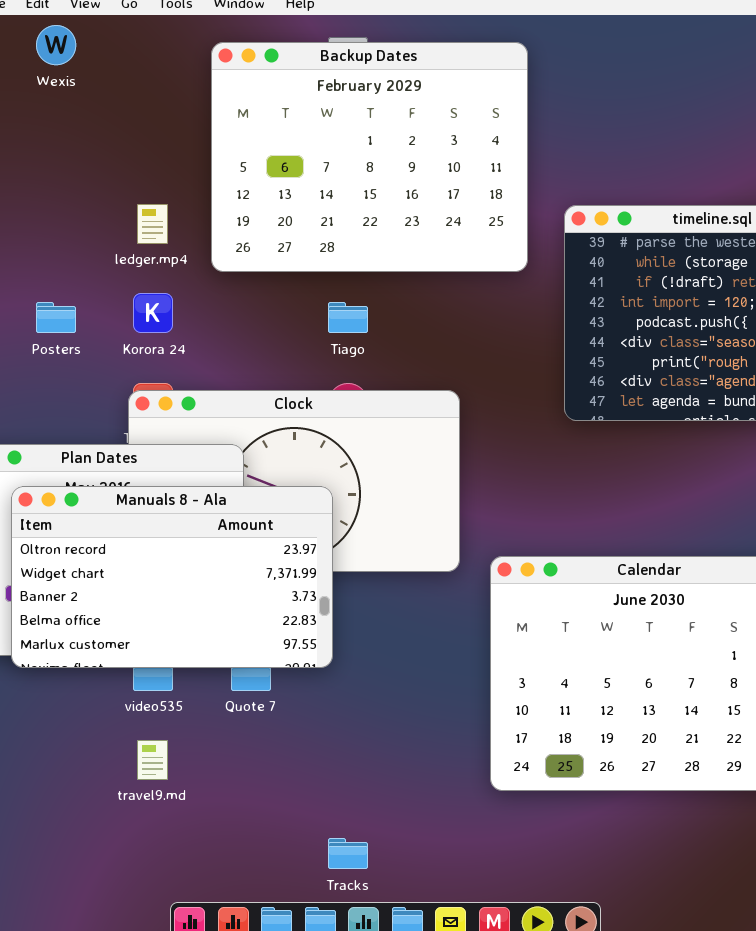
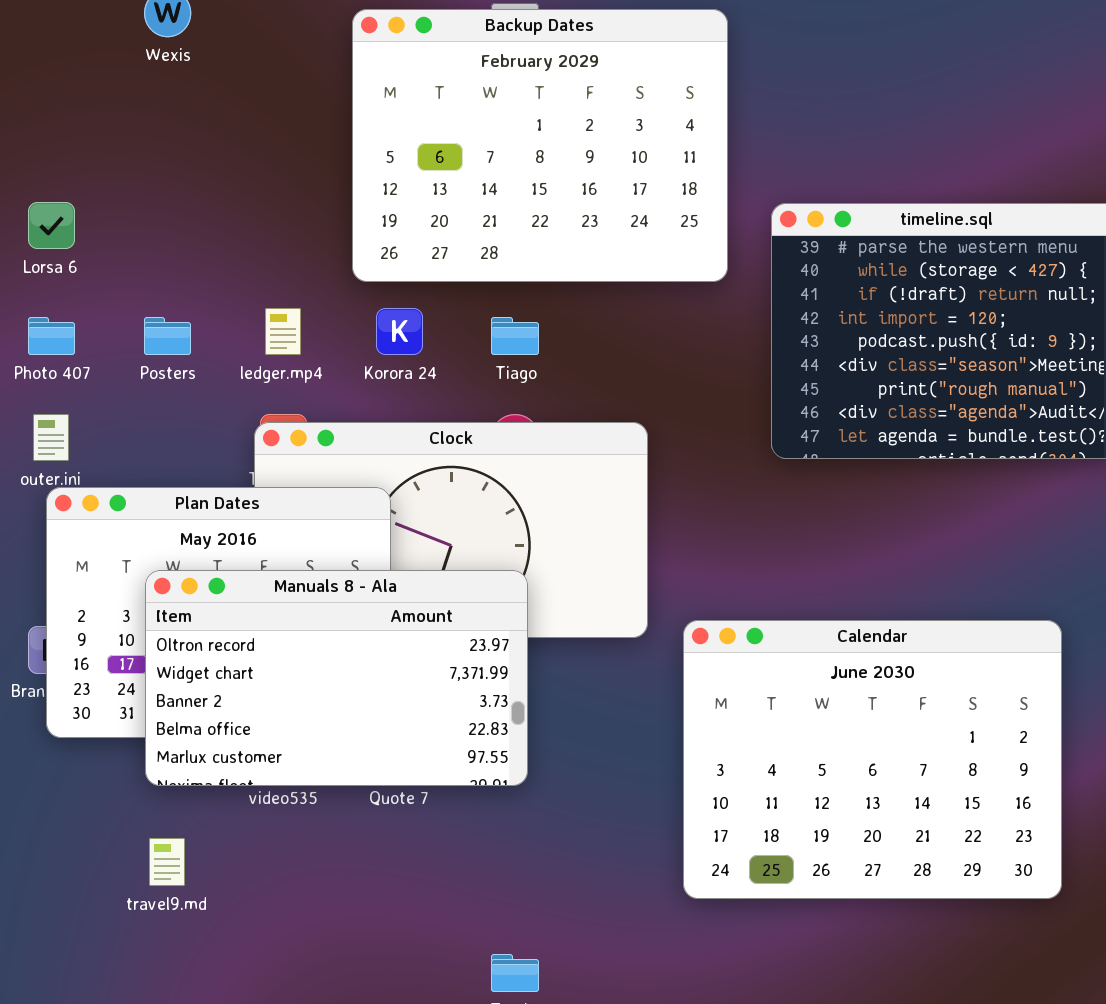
ledger.mp4: [137,204,168,244] -> [265,308,301,355], moved
Korora 24: [133,293,173,333] -> [376,308,423,355], moved
Manuals 8 - Ala: [11,486,333,668] -> [145,570,528,786], moved
travel9.md: [137,740,168,780] -> [149,838,185,886], moved

